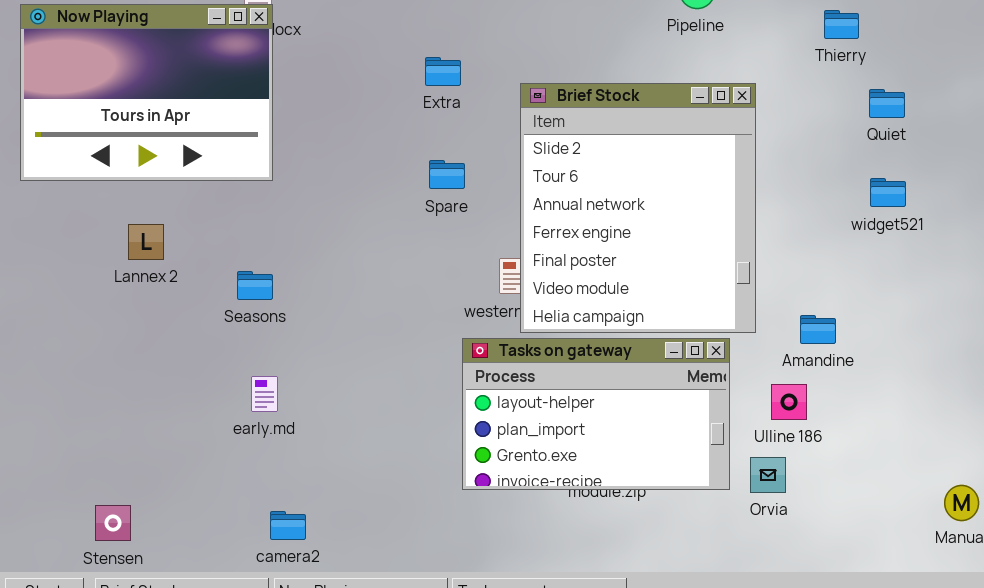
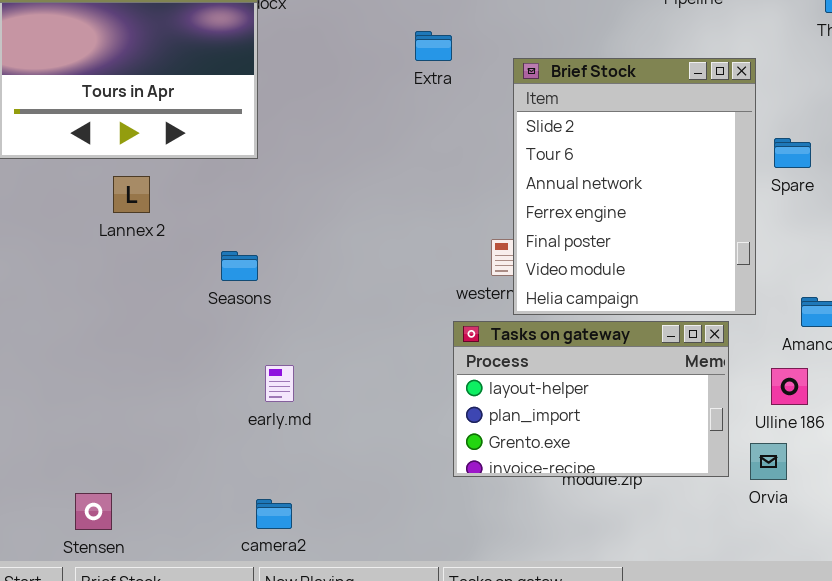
Spare: [429,160,465,189] -> [774,138,811,168], moved
Lannex 2: [128,224,164,260] -> [113,176,150,213], moved
early.md: [251,376,278,412] -> [265,365,294,402], moved

